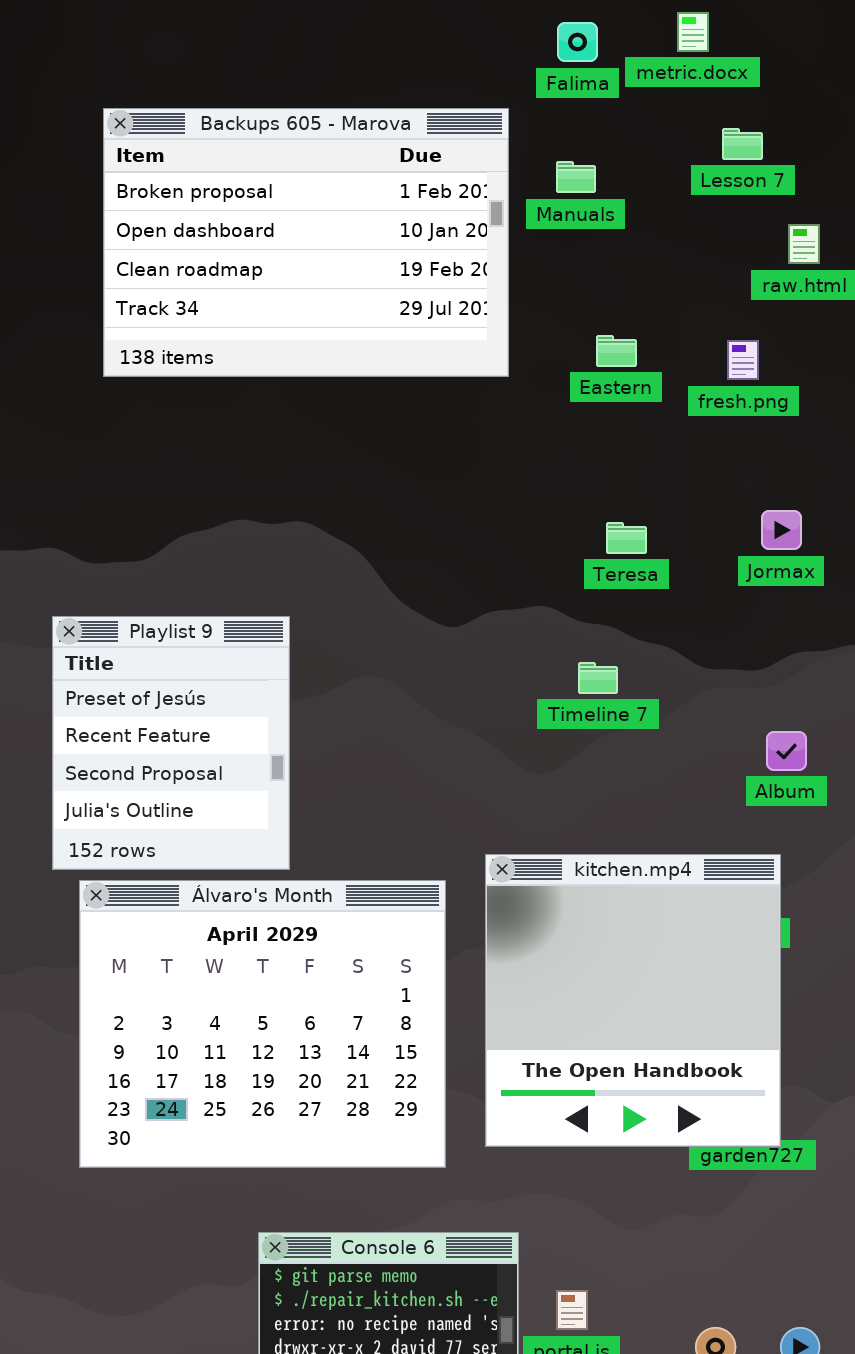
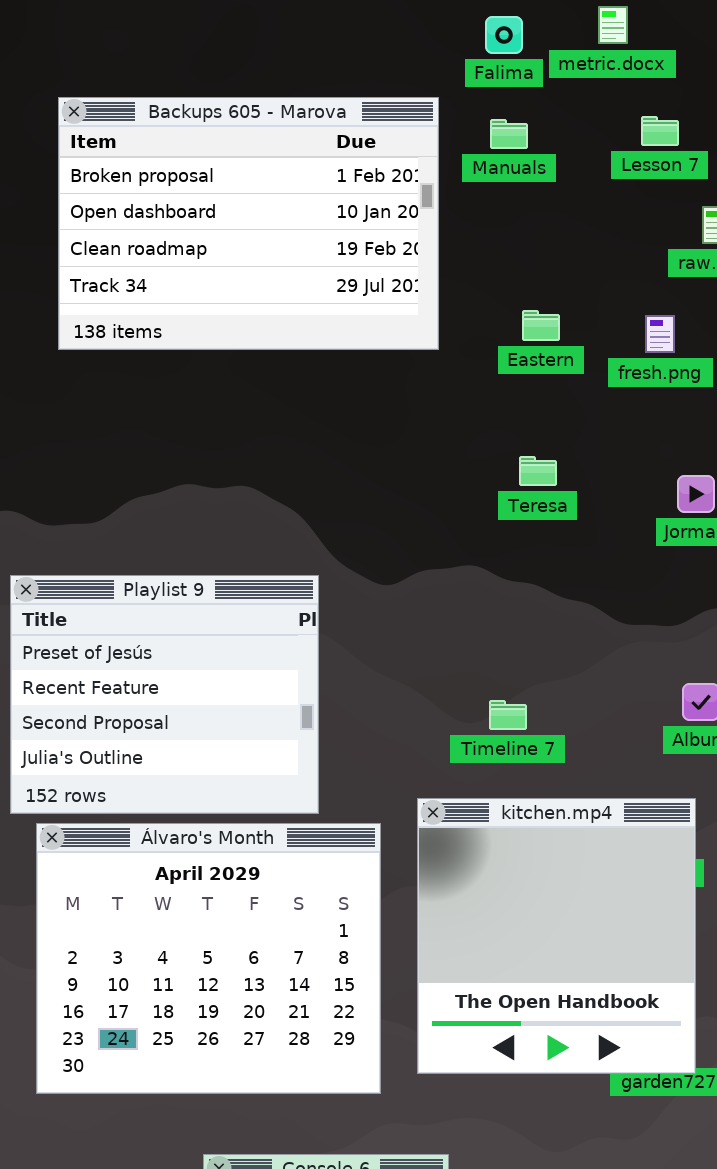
Manuals: [556,161,596,193] -> [490,119,528,149], moved
Teresa: [606,522,647,554] -> [519,456,557,486], moved
Playlist 9: [52,616,290,870] -> [10,575,319,814], resized
Timeline 7: [578,662,618,694] -> [489,700,527,730], moved

